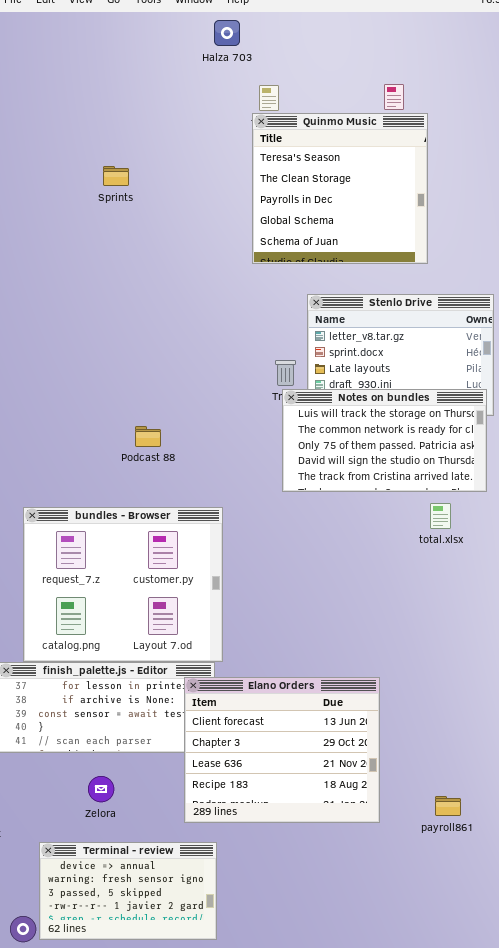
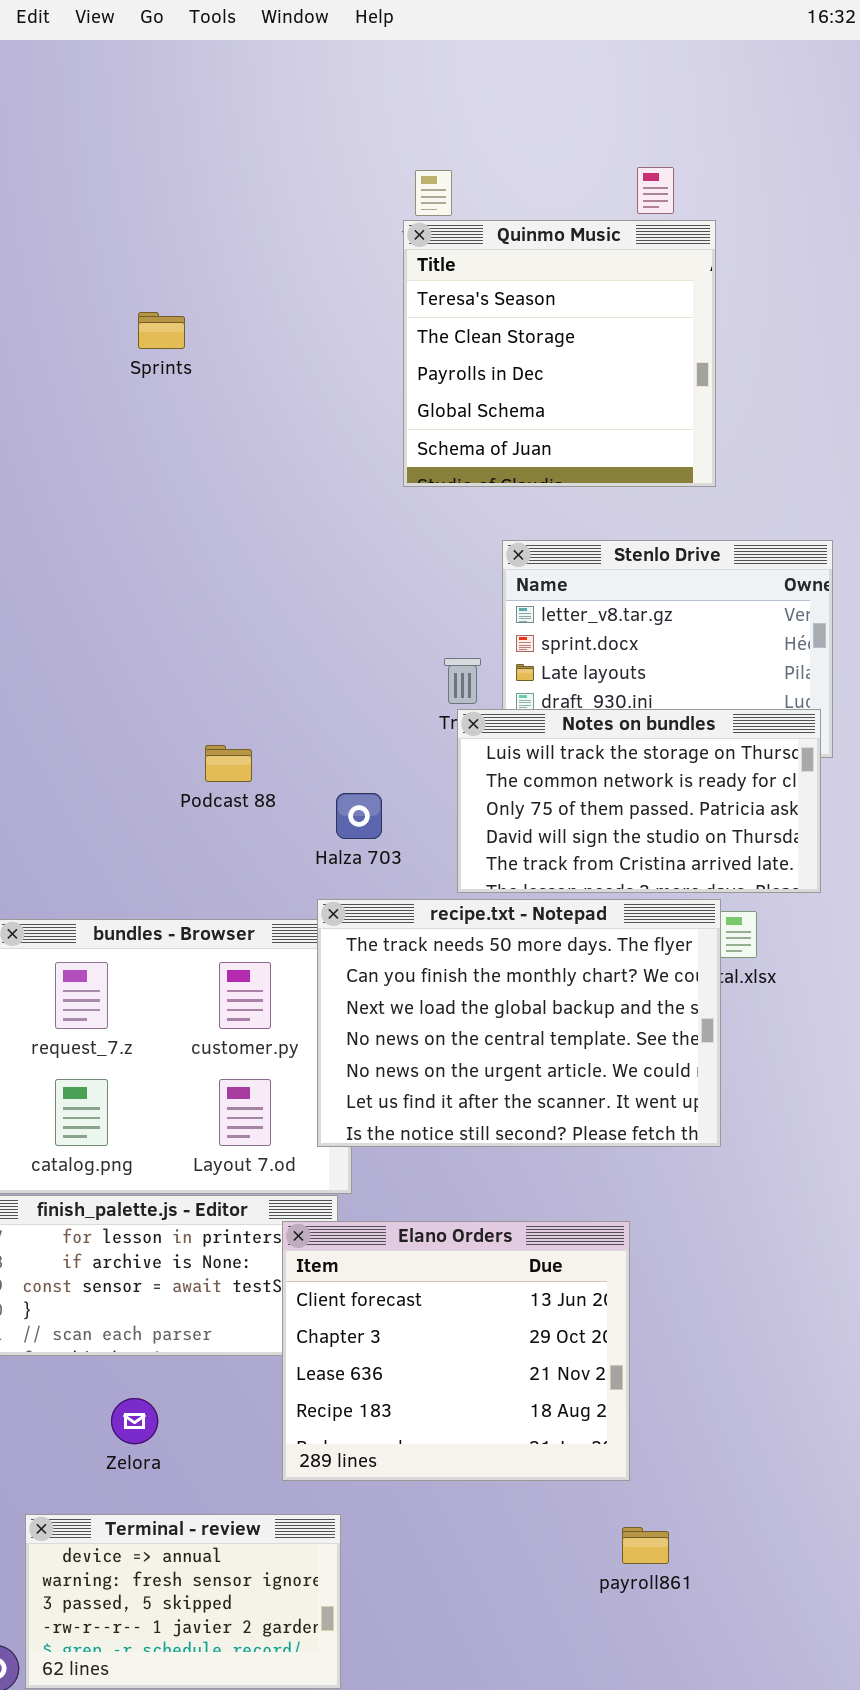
Halza 703: [214,20,240,46] -> [336,793,382,839], moved
Podcast 88: [135,426,161,447] -> [205,745,252,782], moved
recipe.txt - Notepad: none -> [317,899,721,1147], opened
payroll861: [435,796,461,816] -> [622,1527,669,1564], moved

